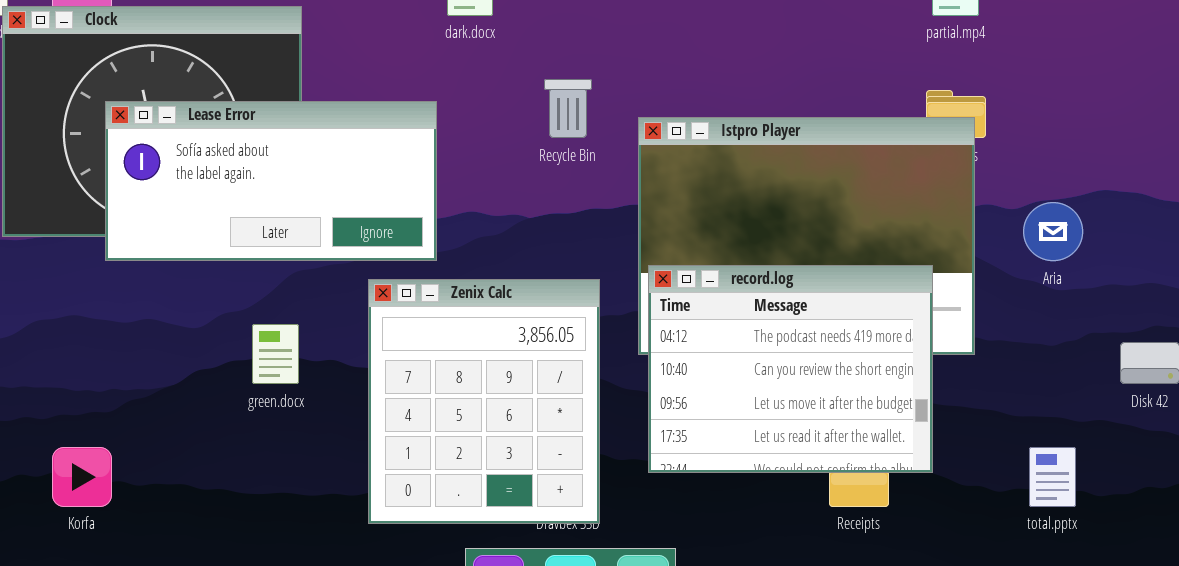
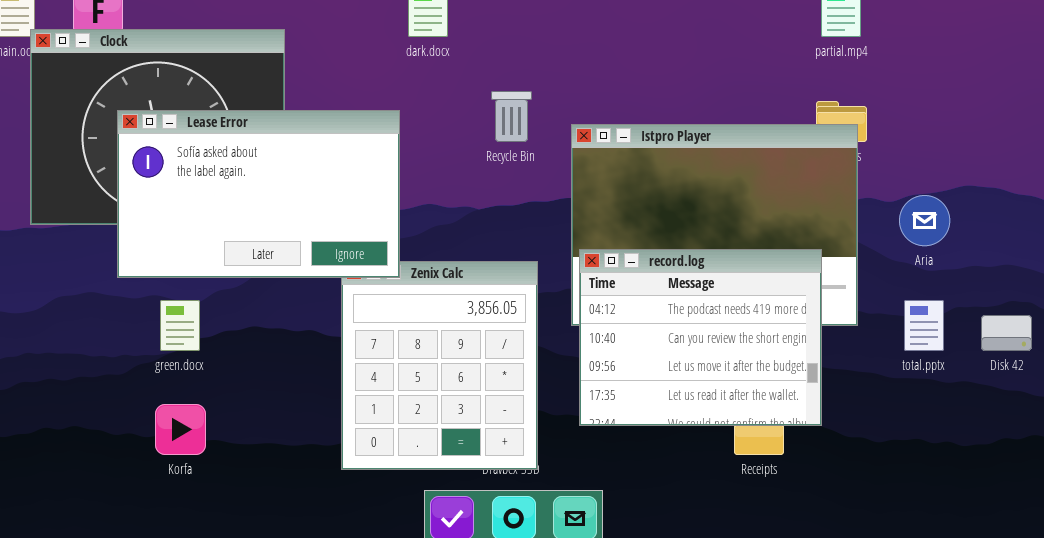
Lease Error: [105,101,437,261] -> [117,110,400,278], resized
green.docx: [252,324,299,384] -> [160,300,200,351], moved
Korfa: [52,447,112,507] -> [155,404,206,455], moved
total.pptx: [1029,447,1076,507] -> [904,300,944,351], moved

